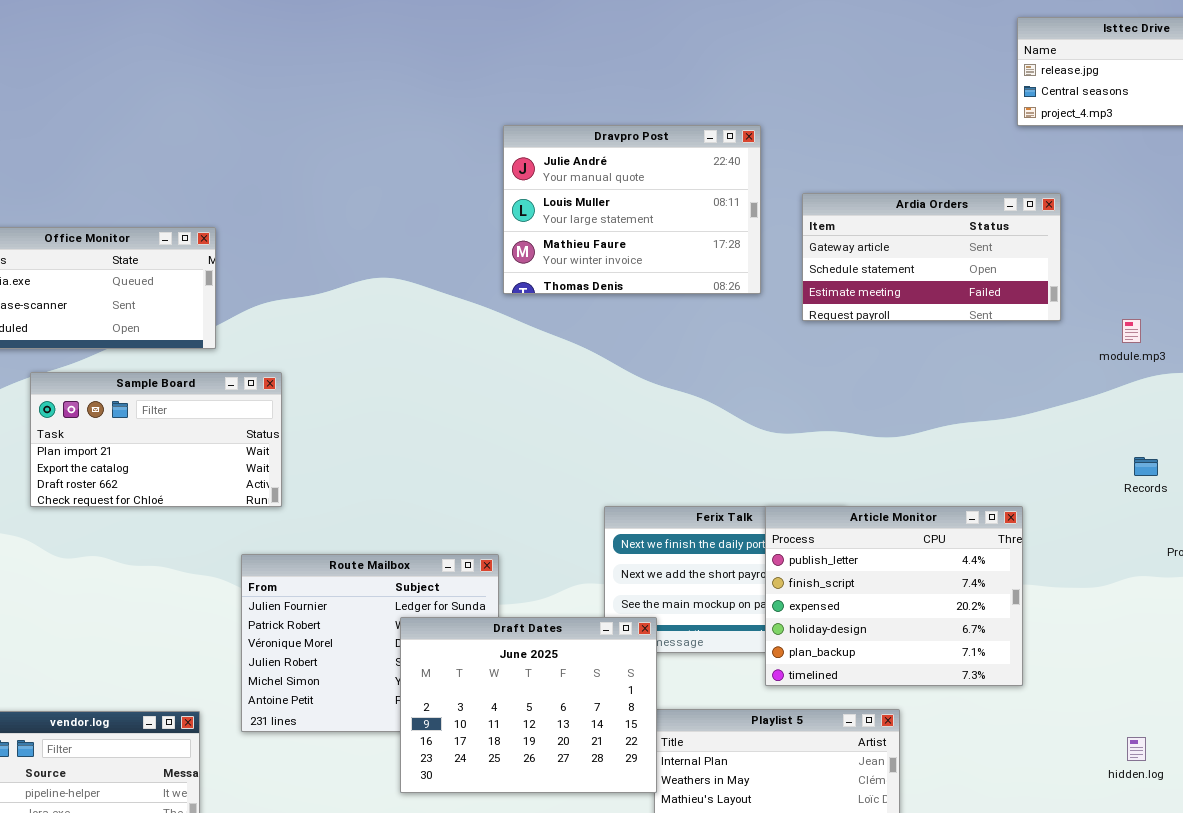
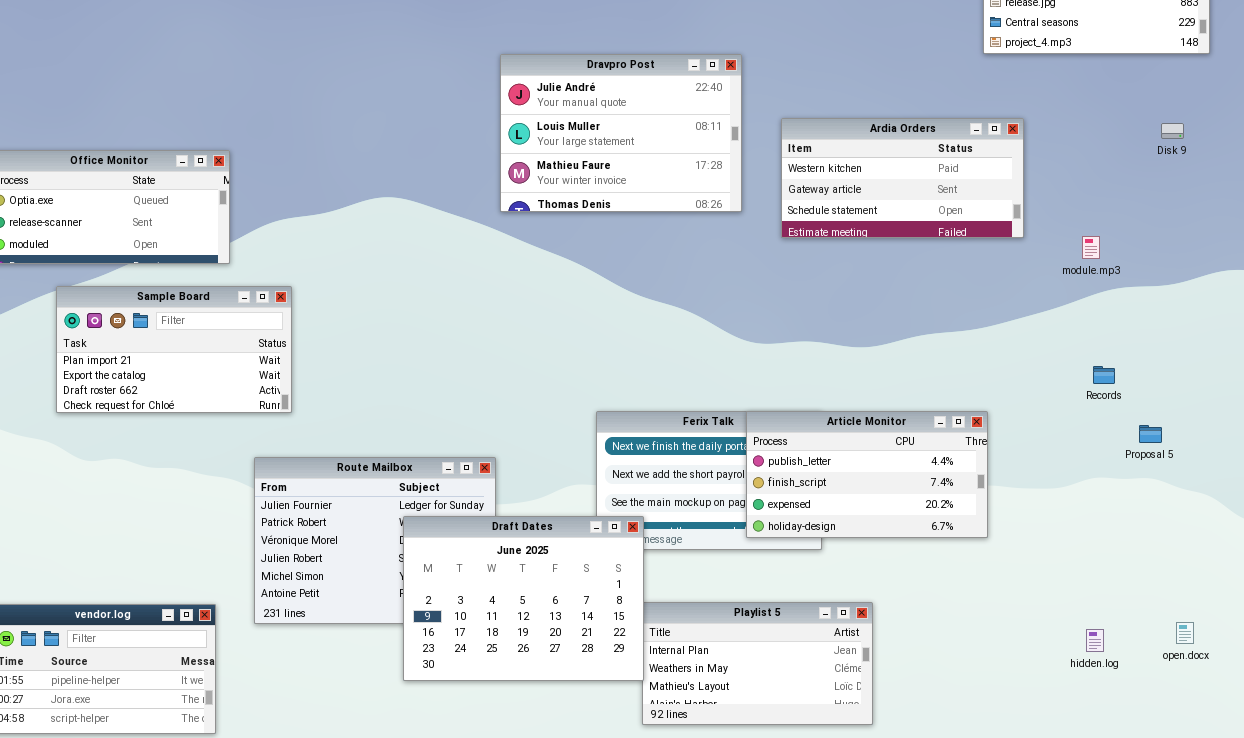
Ardia Orders: [802,193,1061,321] -> [781,118,1024,238], scrolled up 1 row
Article Monitor: [765,506,1023,686] -> [746,411,988,538], resized

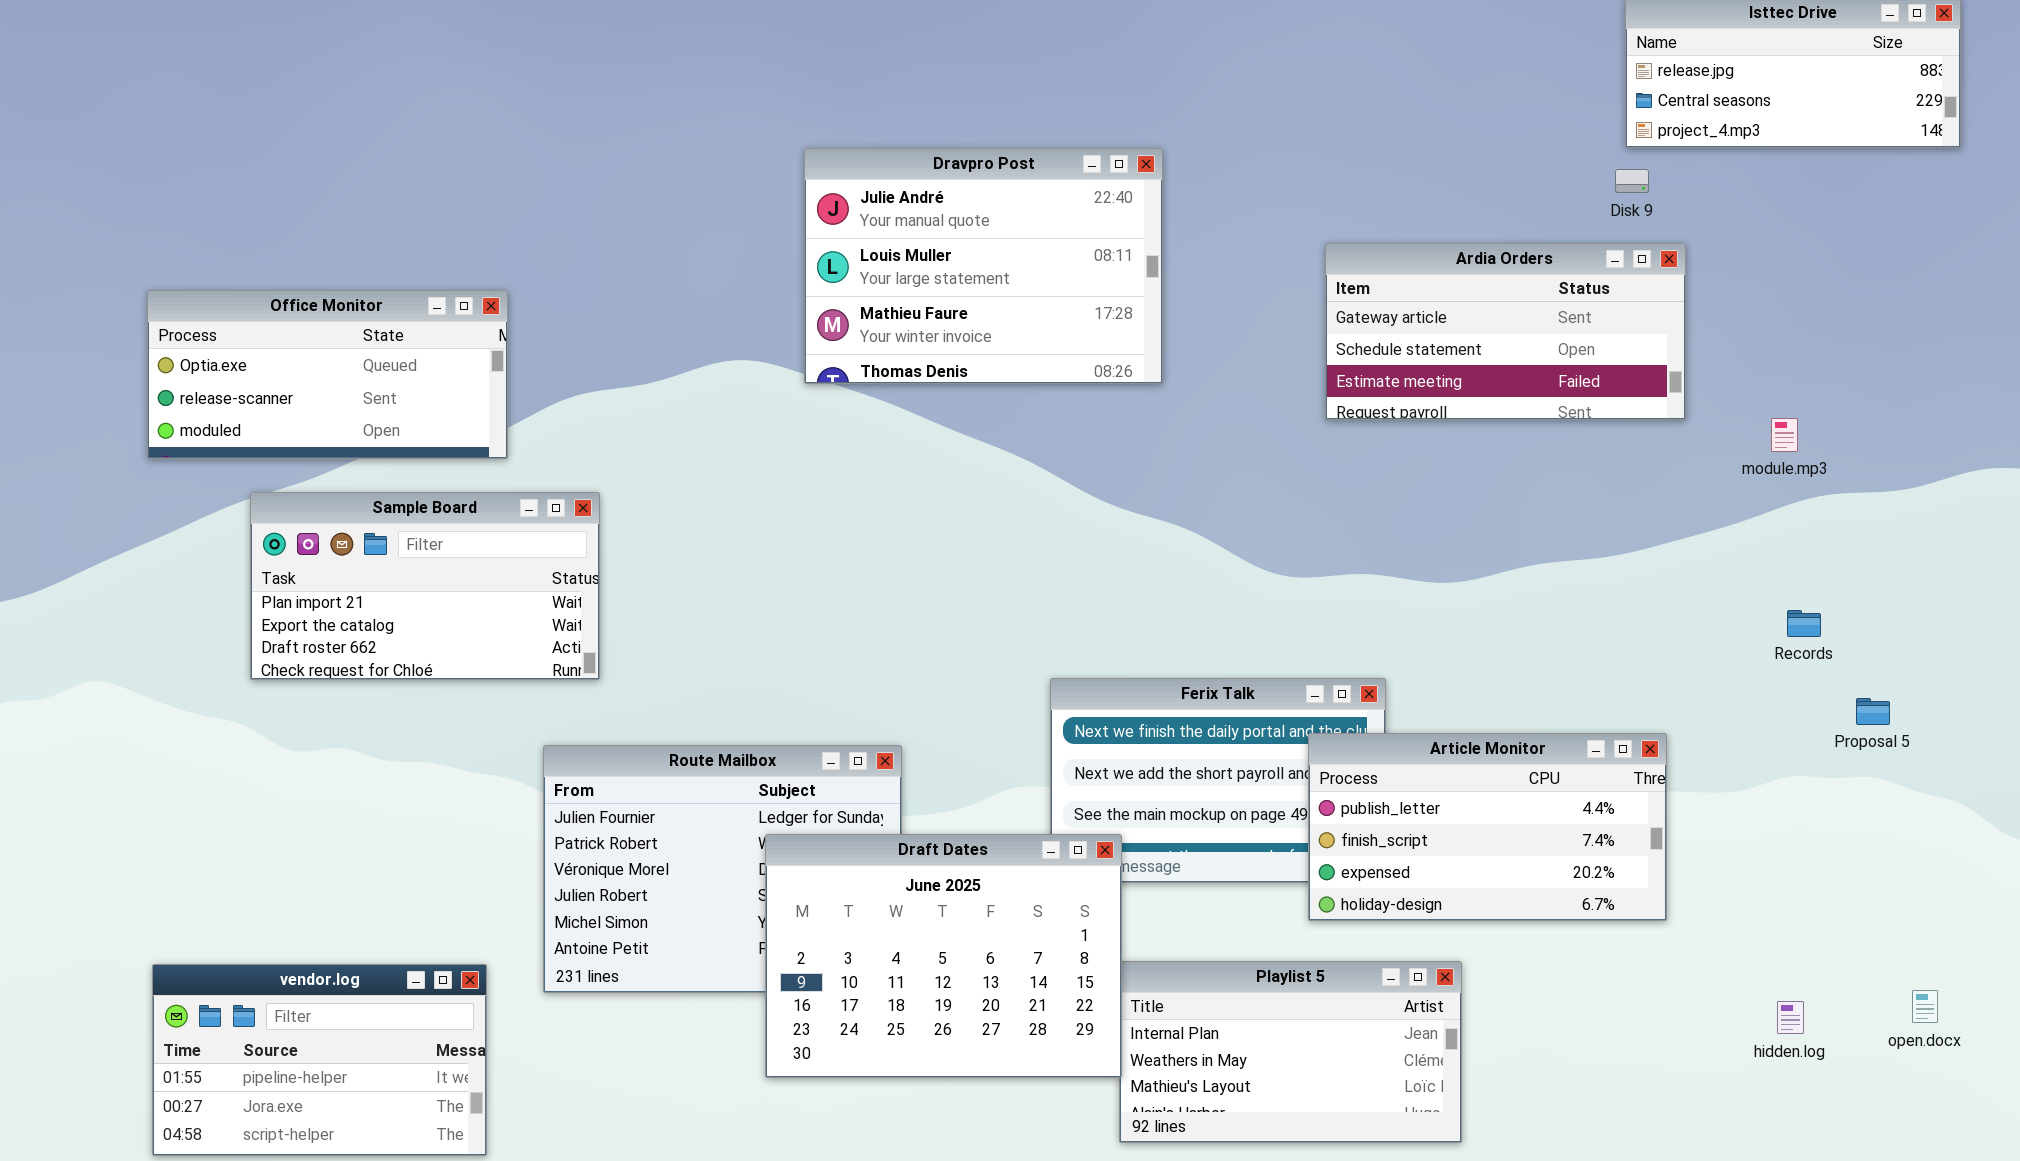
Dravpro Post: [500,54,742,212] -> [804,148,1163,384], moved
Ardia Orders: [781,118,1024,238] -> [1325,243,1686,420], scrolled down 1 row
Disk 9: [1161,123,1184,139] -> [1615,169,1649,193], moved
Article Monitor: [746,411,988,538] -> [1308,733,1667,921], moved

